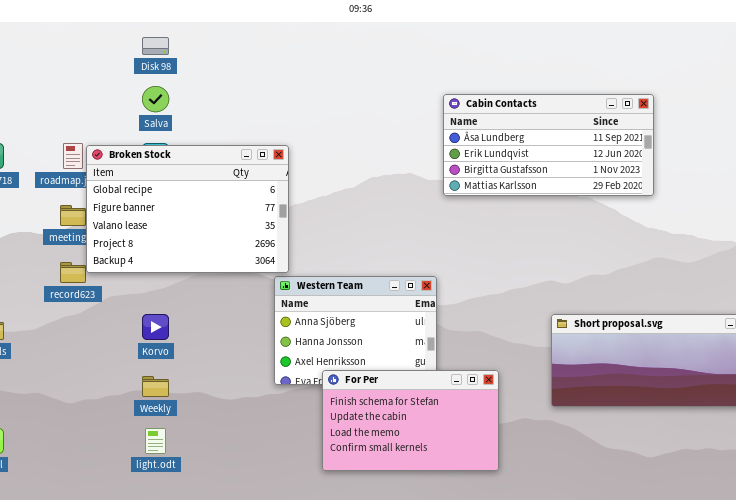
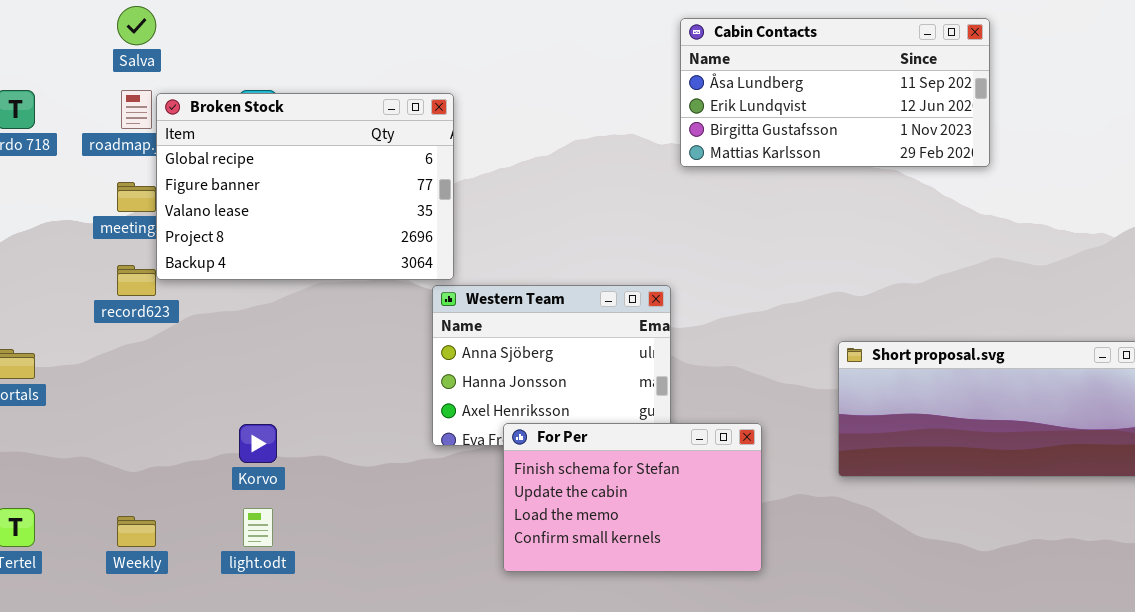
Salva: [142,86,169,112] -> [117,6,156,45], moved
Korvo: [142,314,169,340] -> [239,424,277,463], moved
Weekly: [142,376,169,397] -> [117,516,156,547], moved

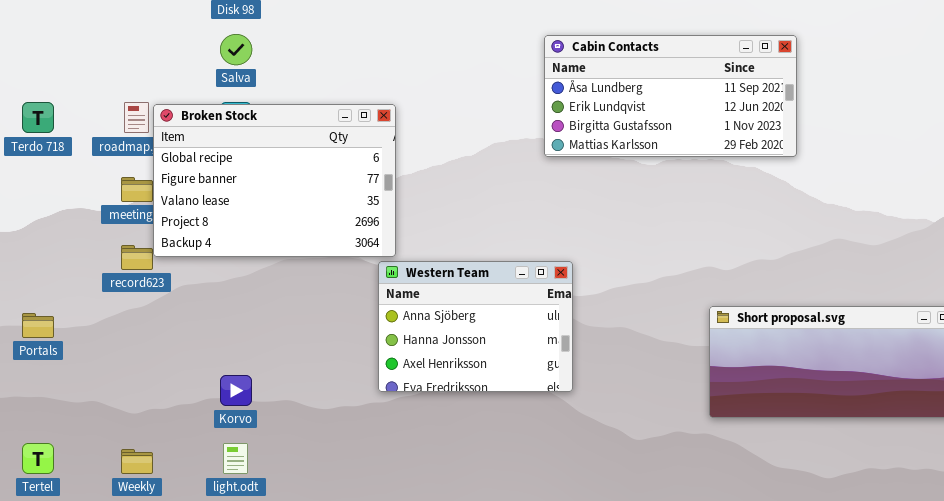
Salva: [117,6,156,45] -> [220,34,252,65], moved
Cabin Contacts: [680,18,990,167] -> [544,35,797,157], moved
For Per: [503,423,762,572] -> none, closed

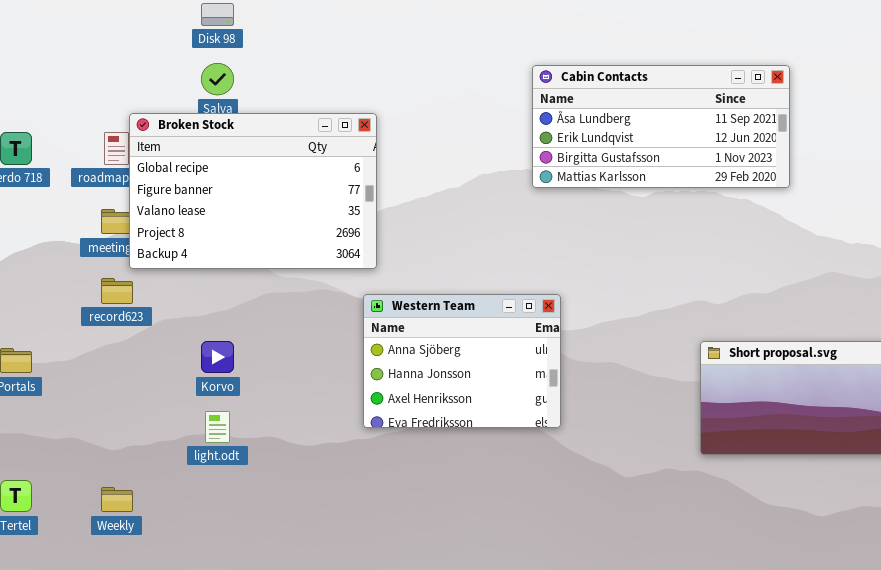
Broken Stock: [153,104,396,257] -> [129,113,377,269], moved
Korvo: [220,375,252,406] -> [201,341,234,373], moved
light.odt: [223,443,248,474] -> [205,411,230,443], moved

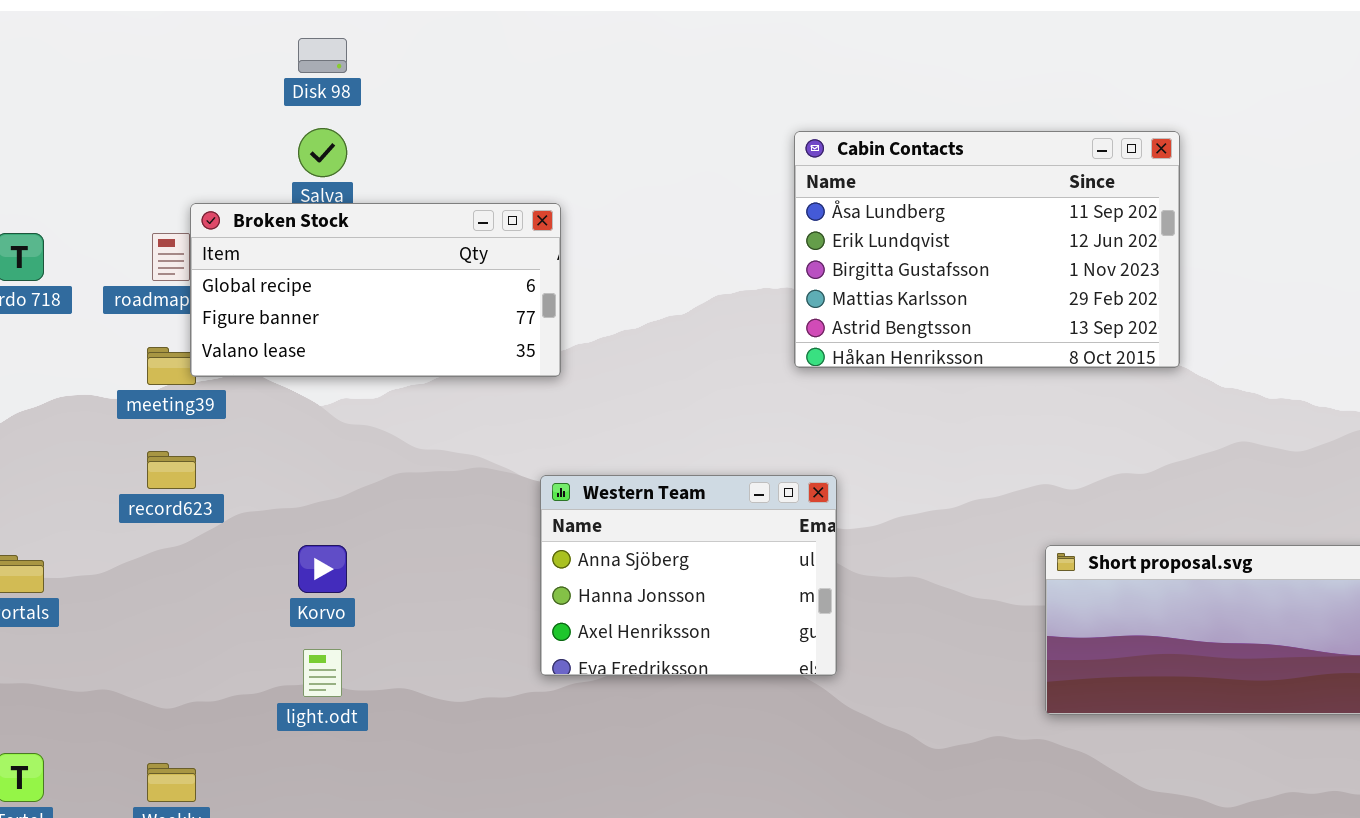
Cabin Contacts: [532,65,790,188] -> [794,131,1180,368], resized
Broken Stock: [129,113,377,269] -> [190,203,561,377], resized

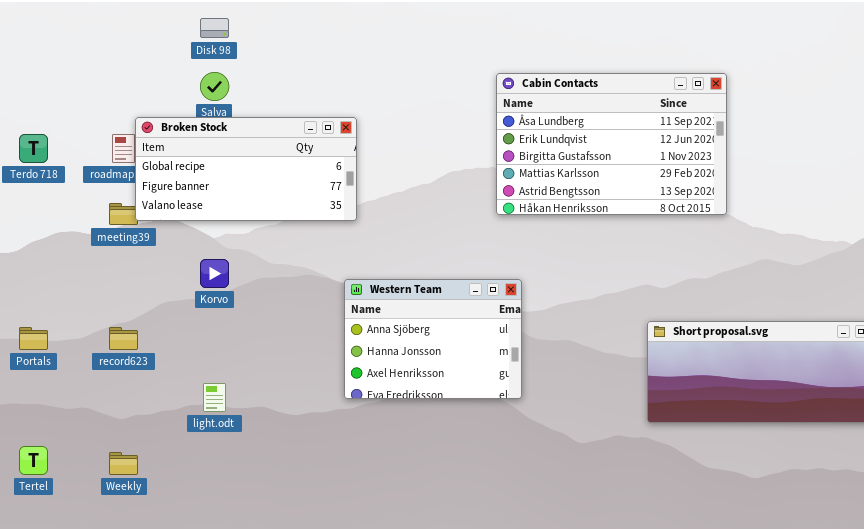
record623: [147,451,196,489] -> [109,327,138,350], moved
Korvo: [298,545,347,593] -> [200,259,229,288], moved

